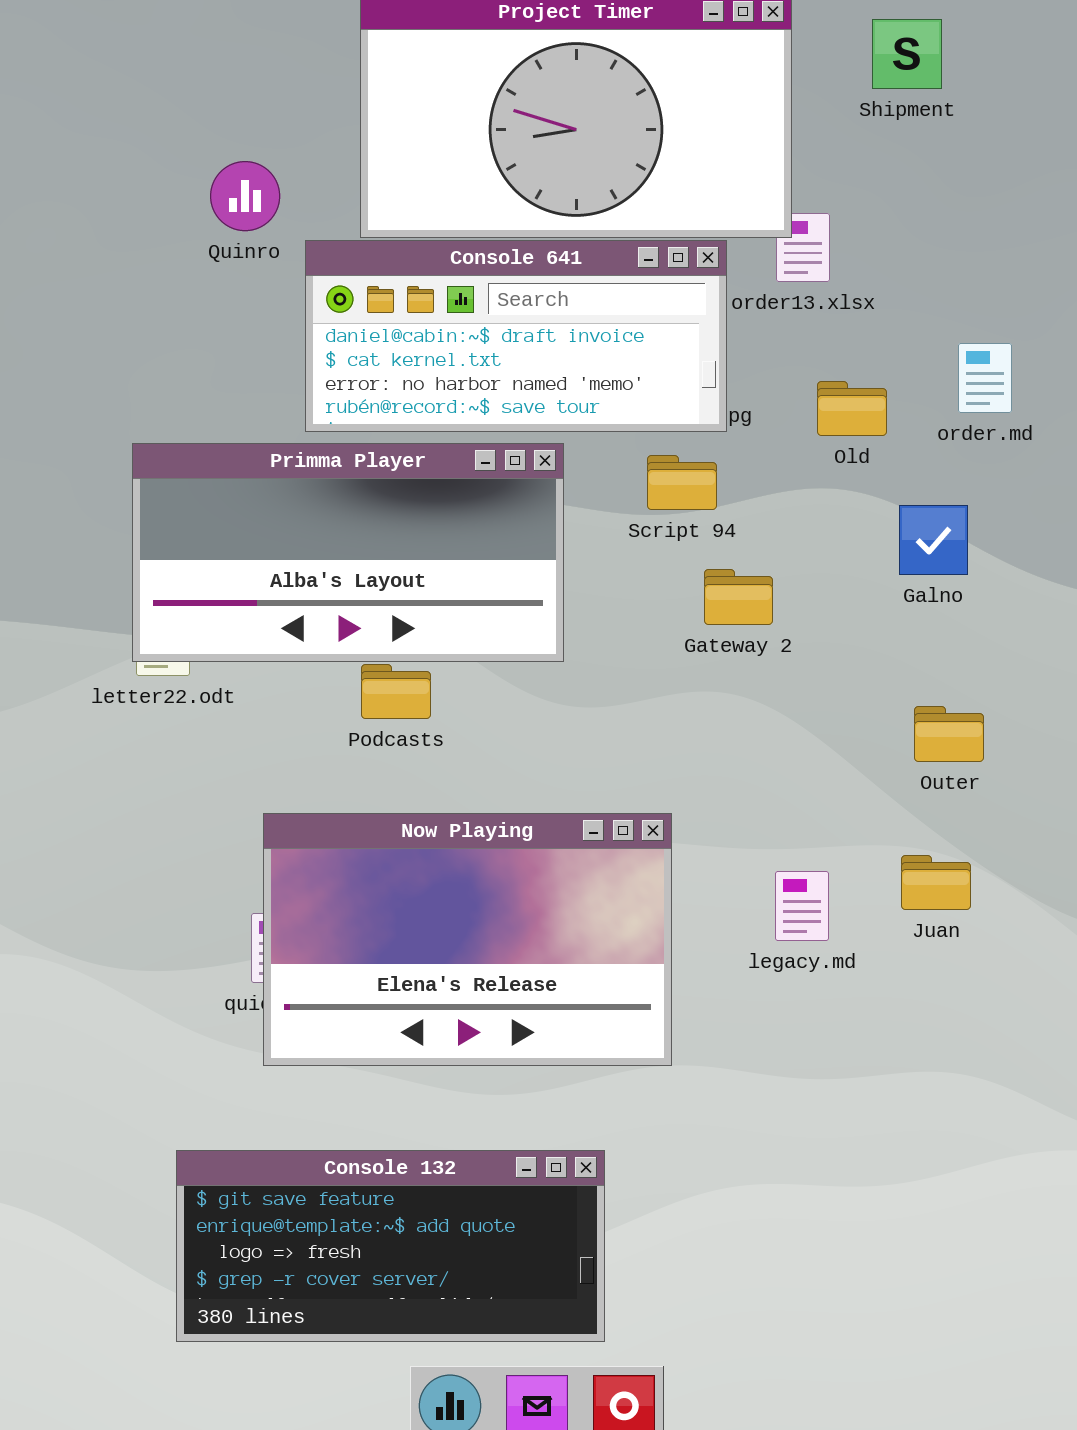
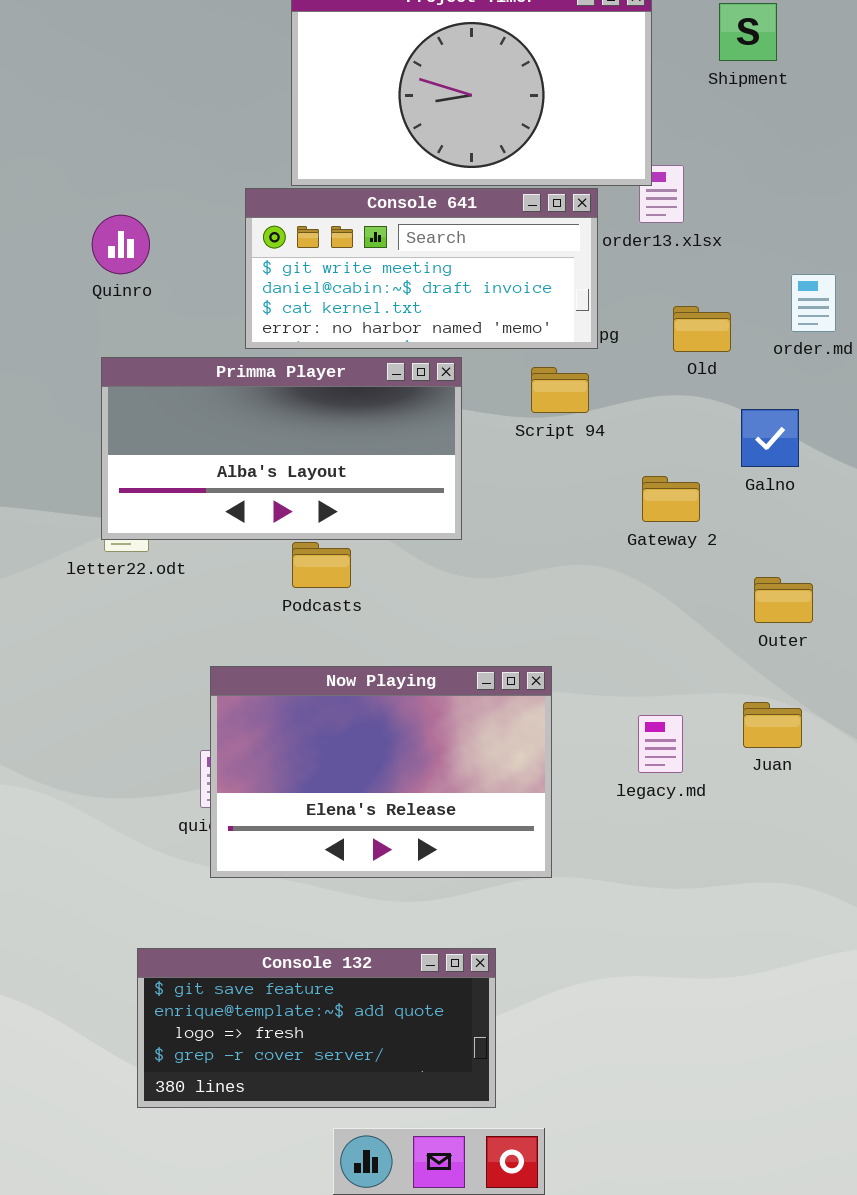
Quinro: [210,161,280,231] -> [92,215,150,274], moved
Console 641: [305,240,727,432] -> [245,188,598,349], scrolled up 1 row
Gateway 2: [704,569,773,625] -> [642,476,700,522], moved

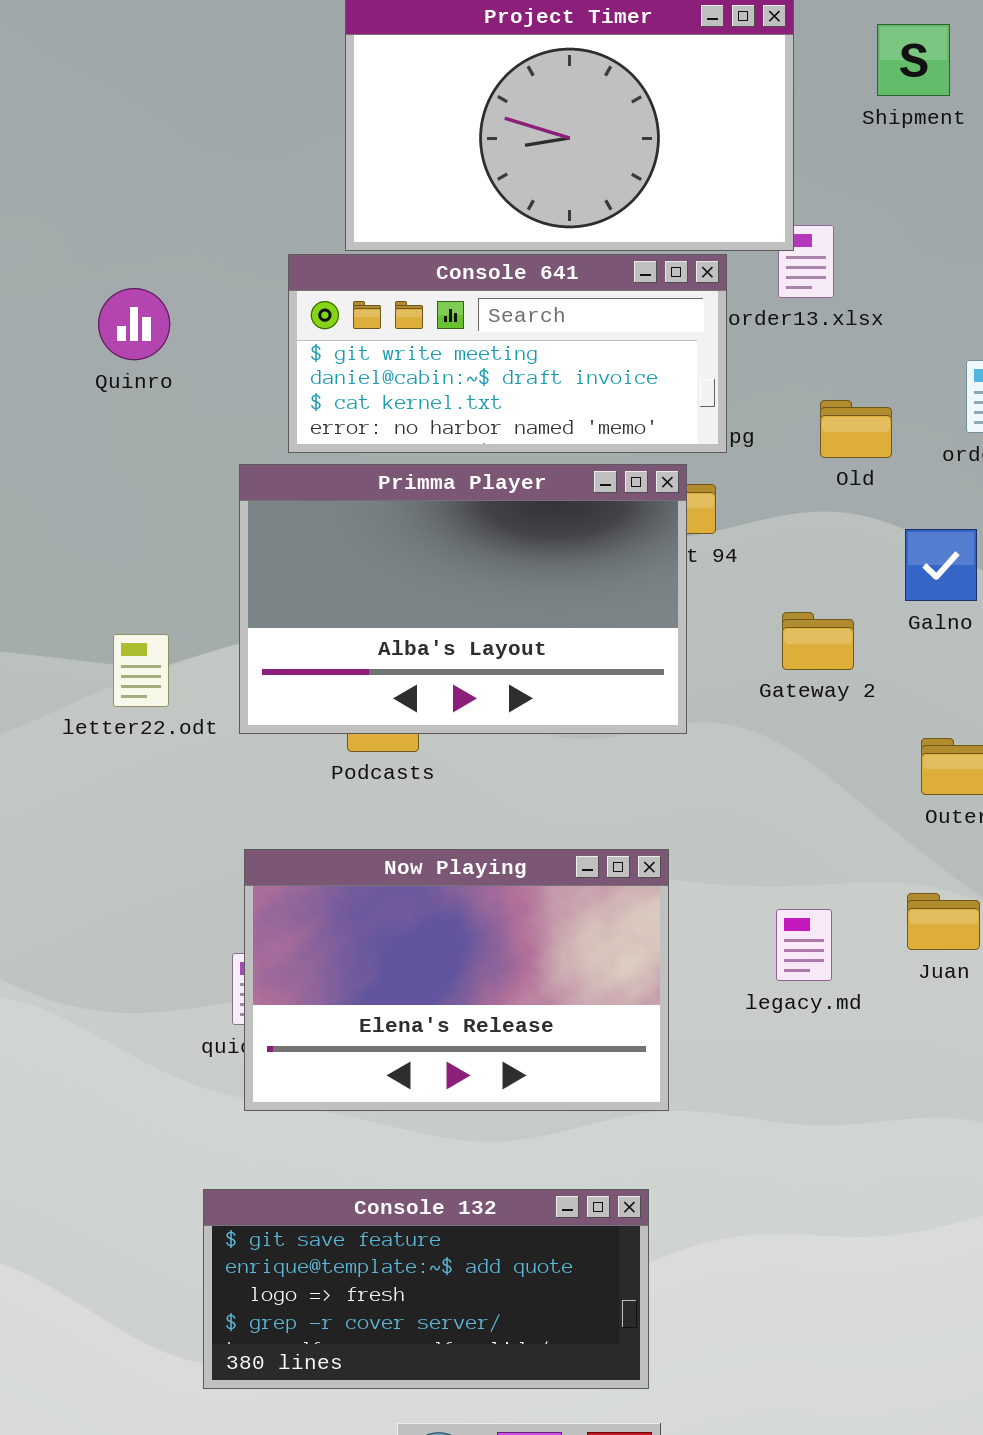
Primma Player: [101,357,462,540] -> [239,464,687,734], moved, resized
Console 132: [137,948,496,1108] -> [203,1189,649,1389], moved

